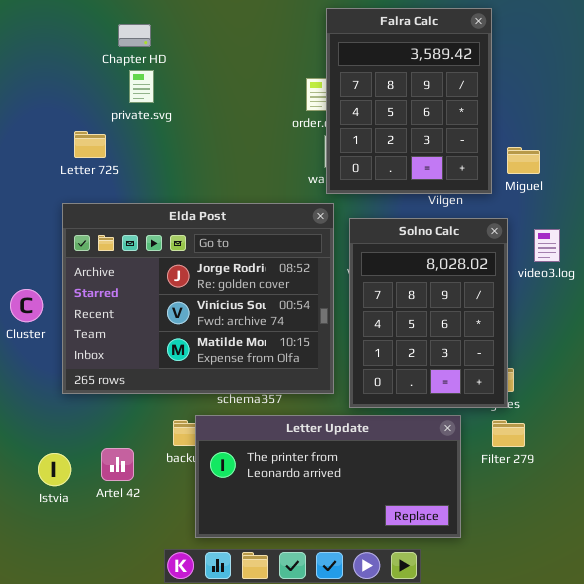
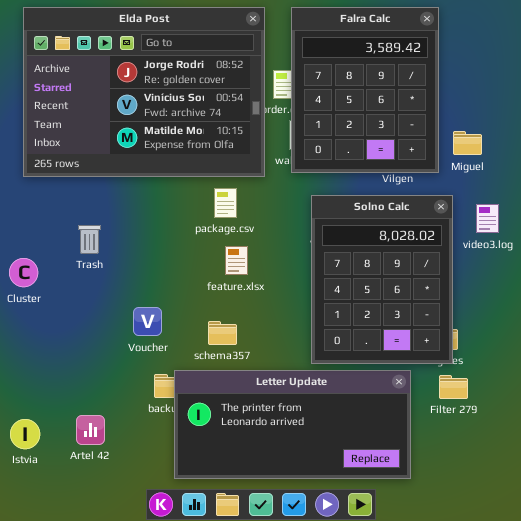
Elda Post: [62,203,334,394] -> [23,7,265,177], moved
Artel 42: [101,448,134,481] -> [76,415,105,445], moved
Istvia: [38,453,71,486] -> [10,419,40,449], moved

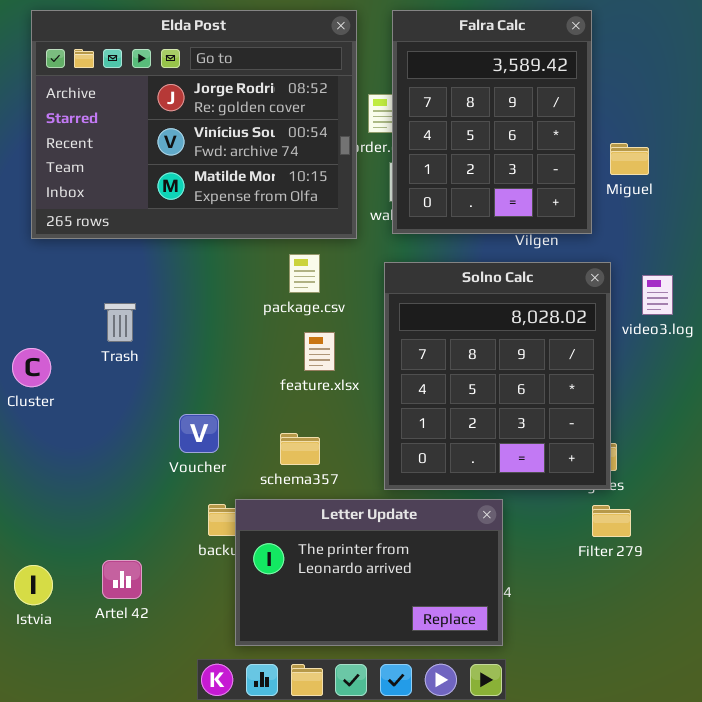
Miguel: [453,131,482,155] -> [610,143,649,175], moved
Solno Calc: [311,195,453,364] -> [384,262,611,490], resized
Letter Update: [174,370,411,479] -> [235,499,503,646], resized

